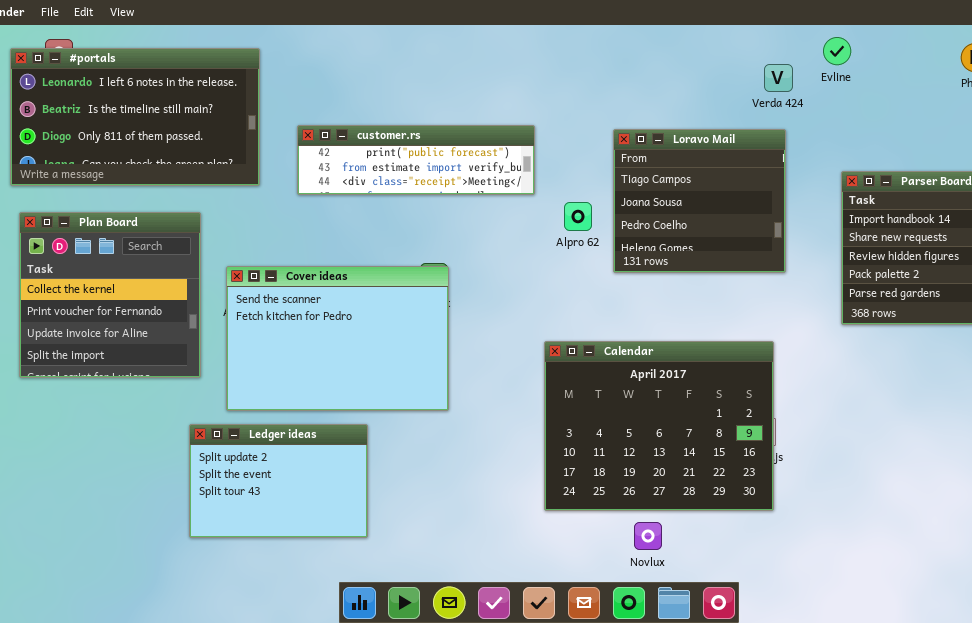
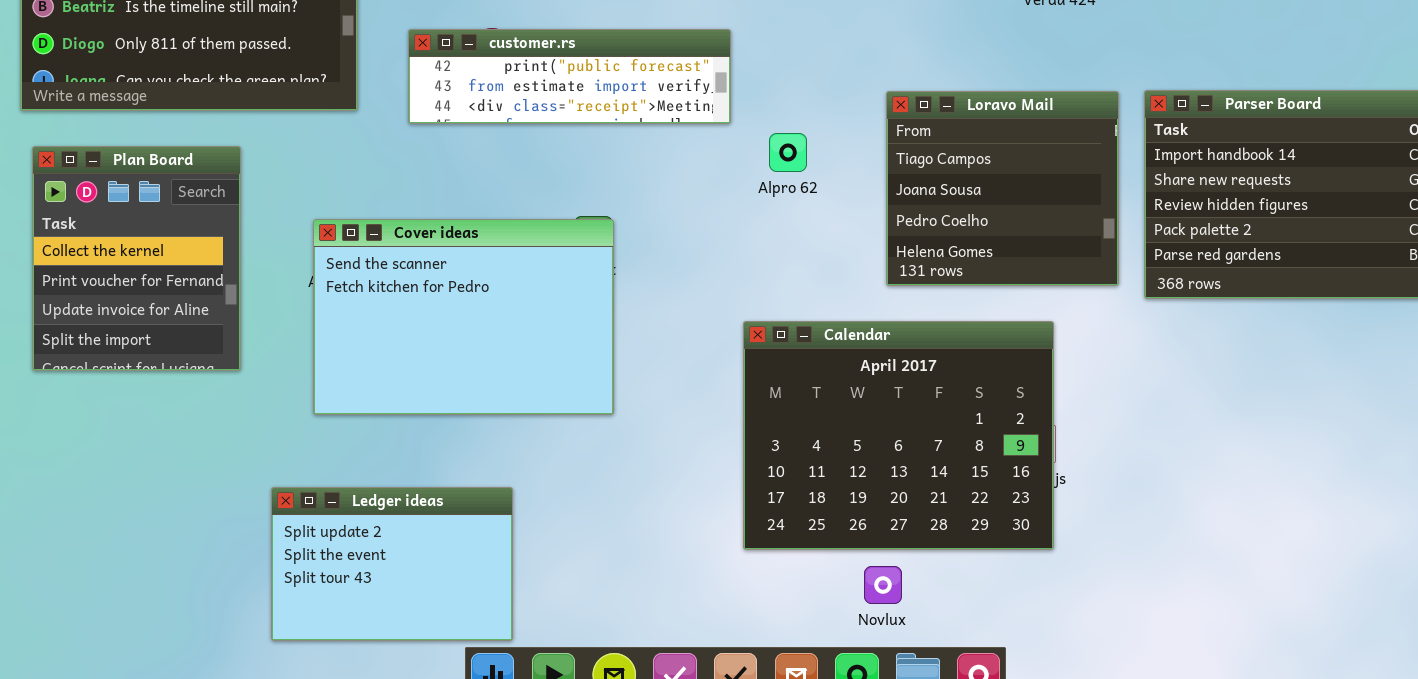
Loravo Mail: [613,129,786,273] -> [886,91,1119,286], moved
Plan Board: [19,212,201,378] -> [32,146,241,371], resized
Ledger ideas: [189,424,368,538] -> [271,487,513,641], moved

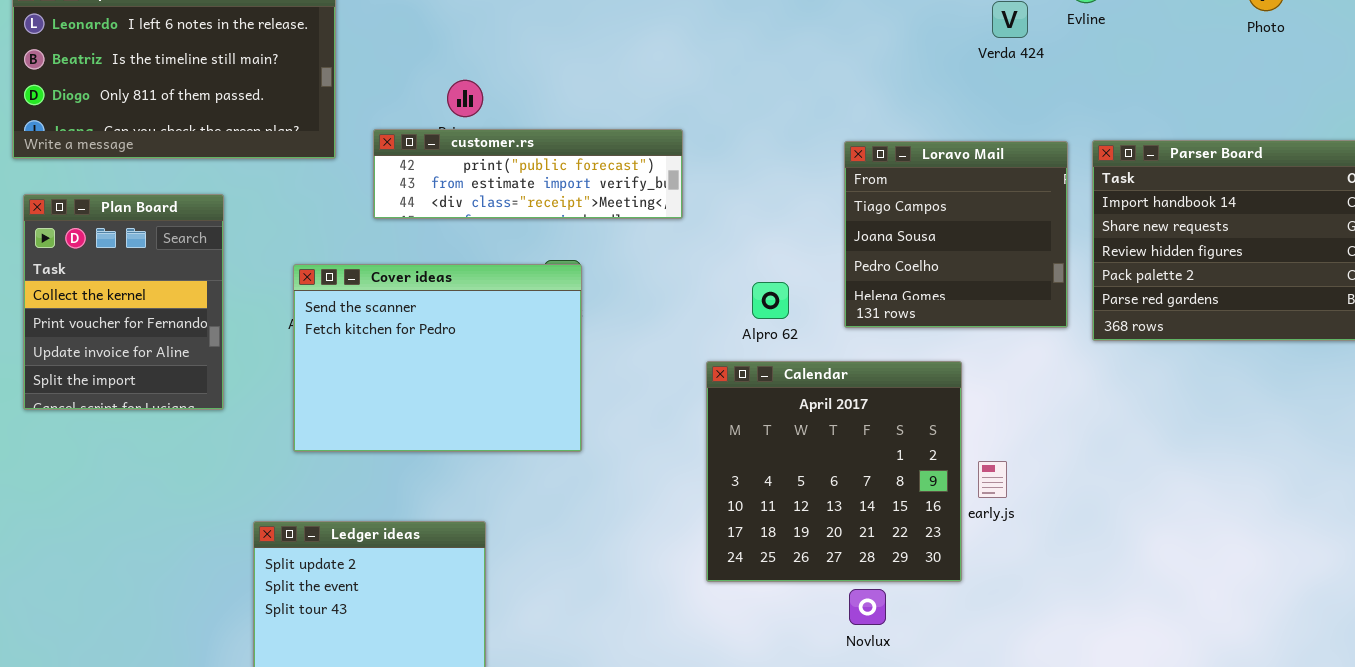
customer.rs: [408,29,731,124] -> [373,129,683,219], moved
Alpro 62: [769,133,807,172] -> [752,282,789,319], moved
Calendar: [743,321,1054,550] -> [706,361,962,582], resized
Novlux: [864,566,902,604] -> [849,589,886,625], moved

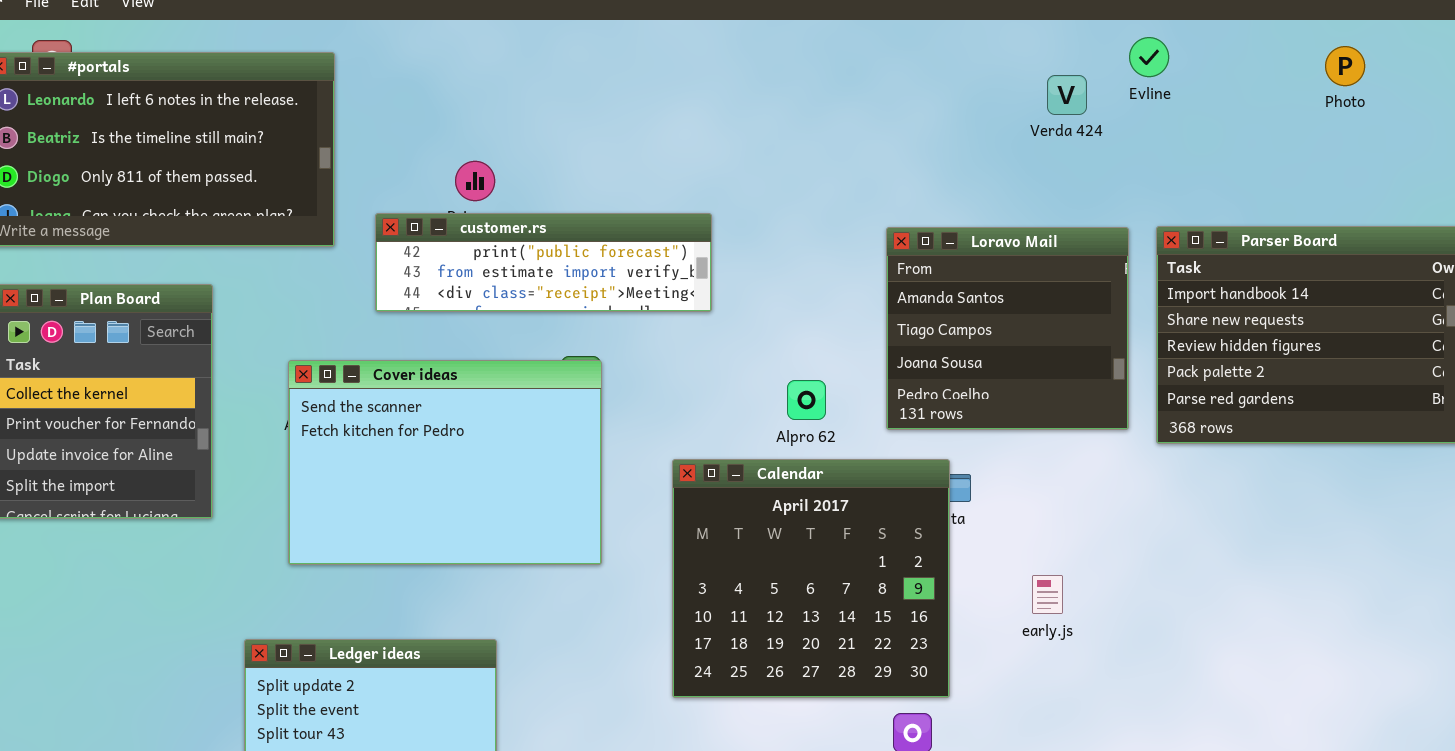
Loravo Mail: [844,141,1068,328] -> [886,227,1129,430], scrolled up 1 row
Calendar: [706,361,962,582] -> [672,459,950,698], moved

